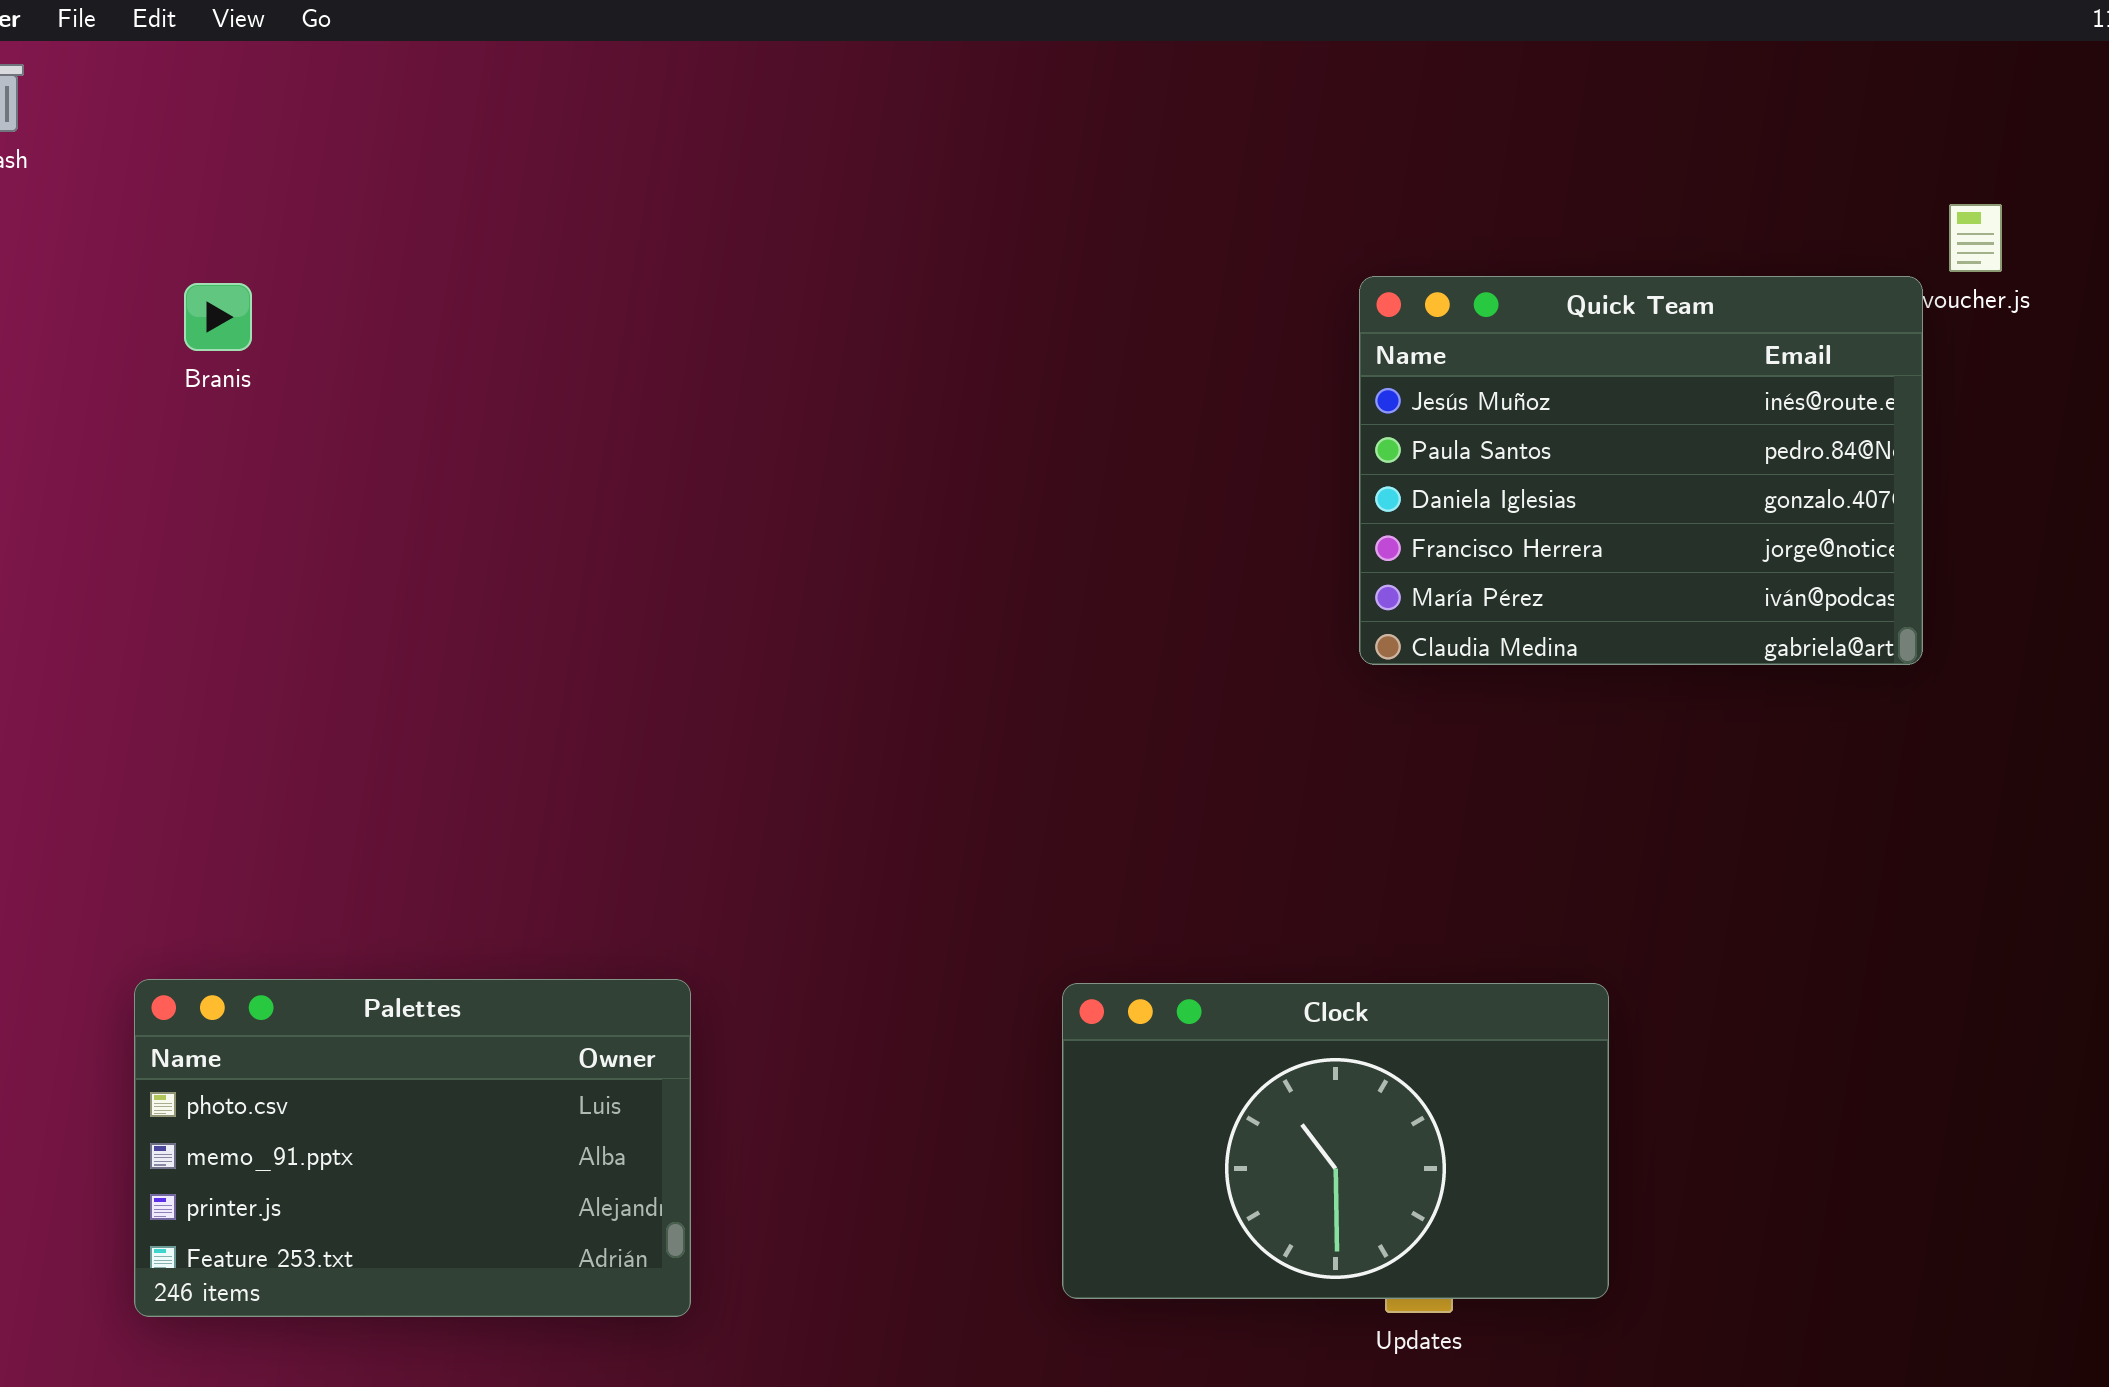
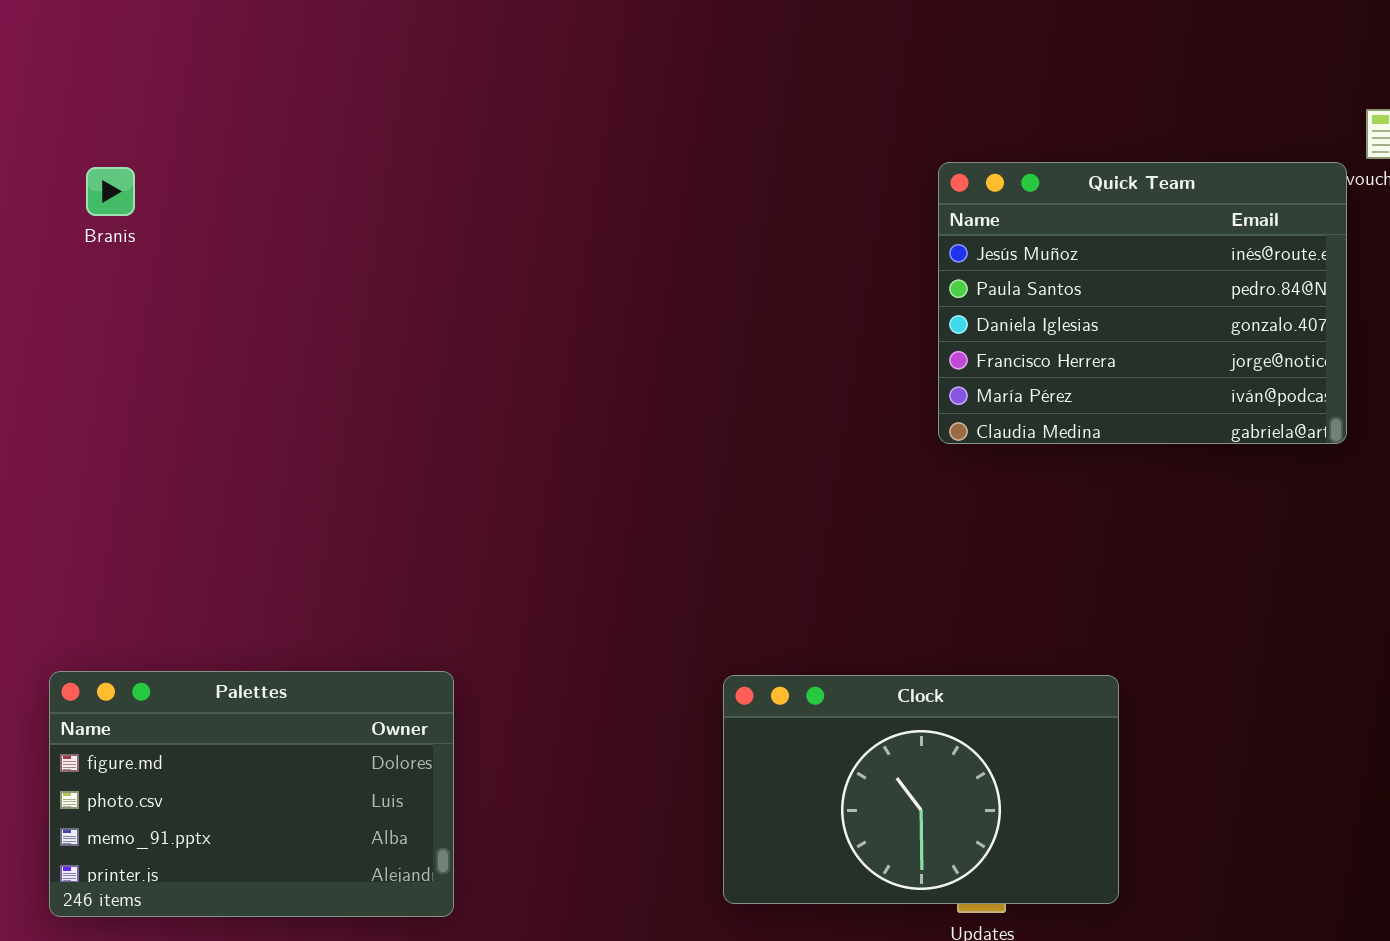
Palettes: [134,979,691,1317] -> [49,671,454,917], scrolled up 1 row

